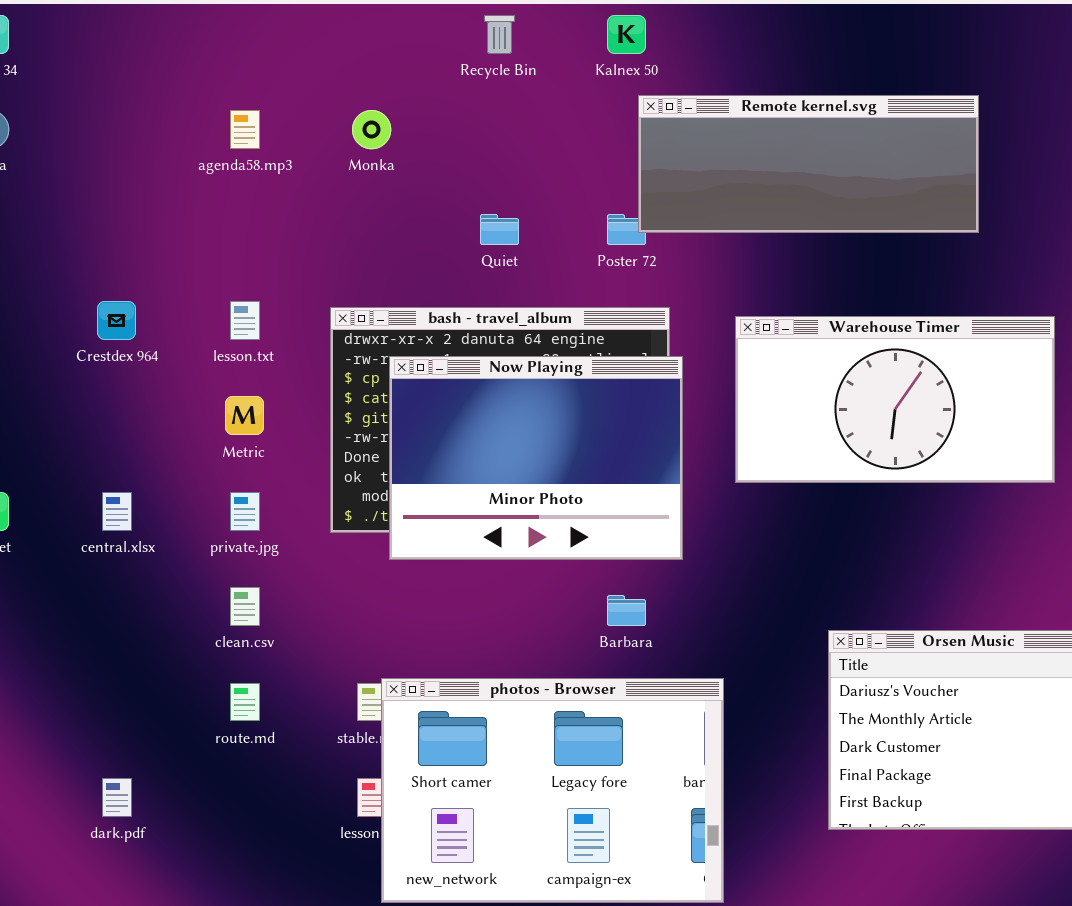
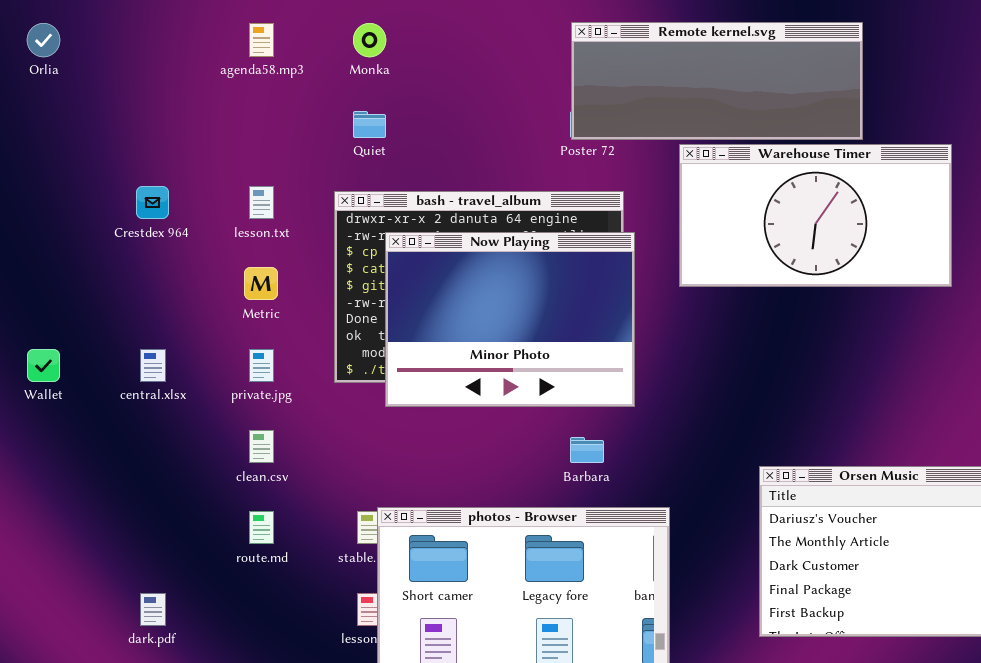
Remote kernel.svg: [638,95,979,233] -> [571,22,863,140], moved
Quiet: [480,214,519,245] -> [353,111,386,138], moved
Warehouse Timer: [735,316,1055,483] -> [679,144,952,287], moved

